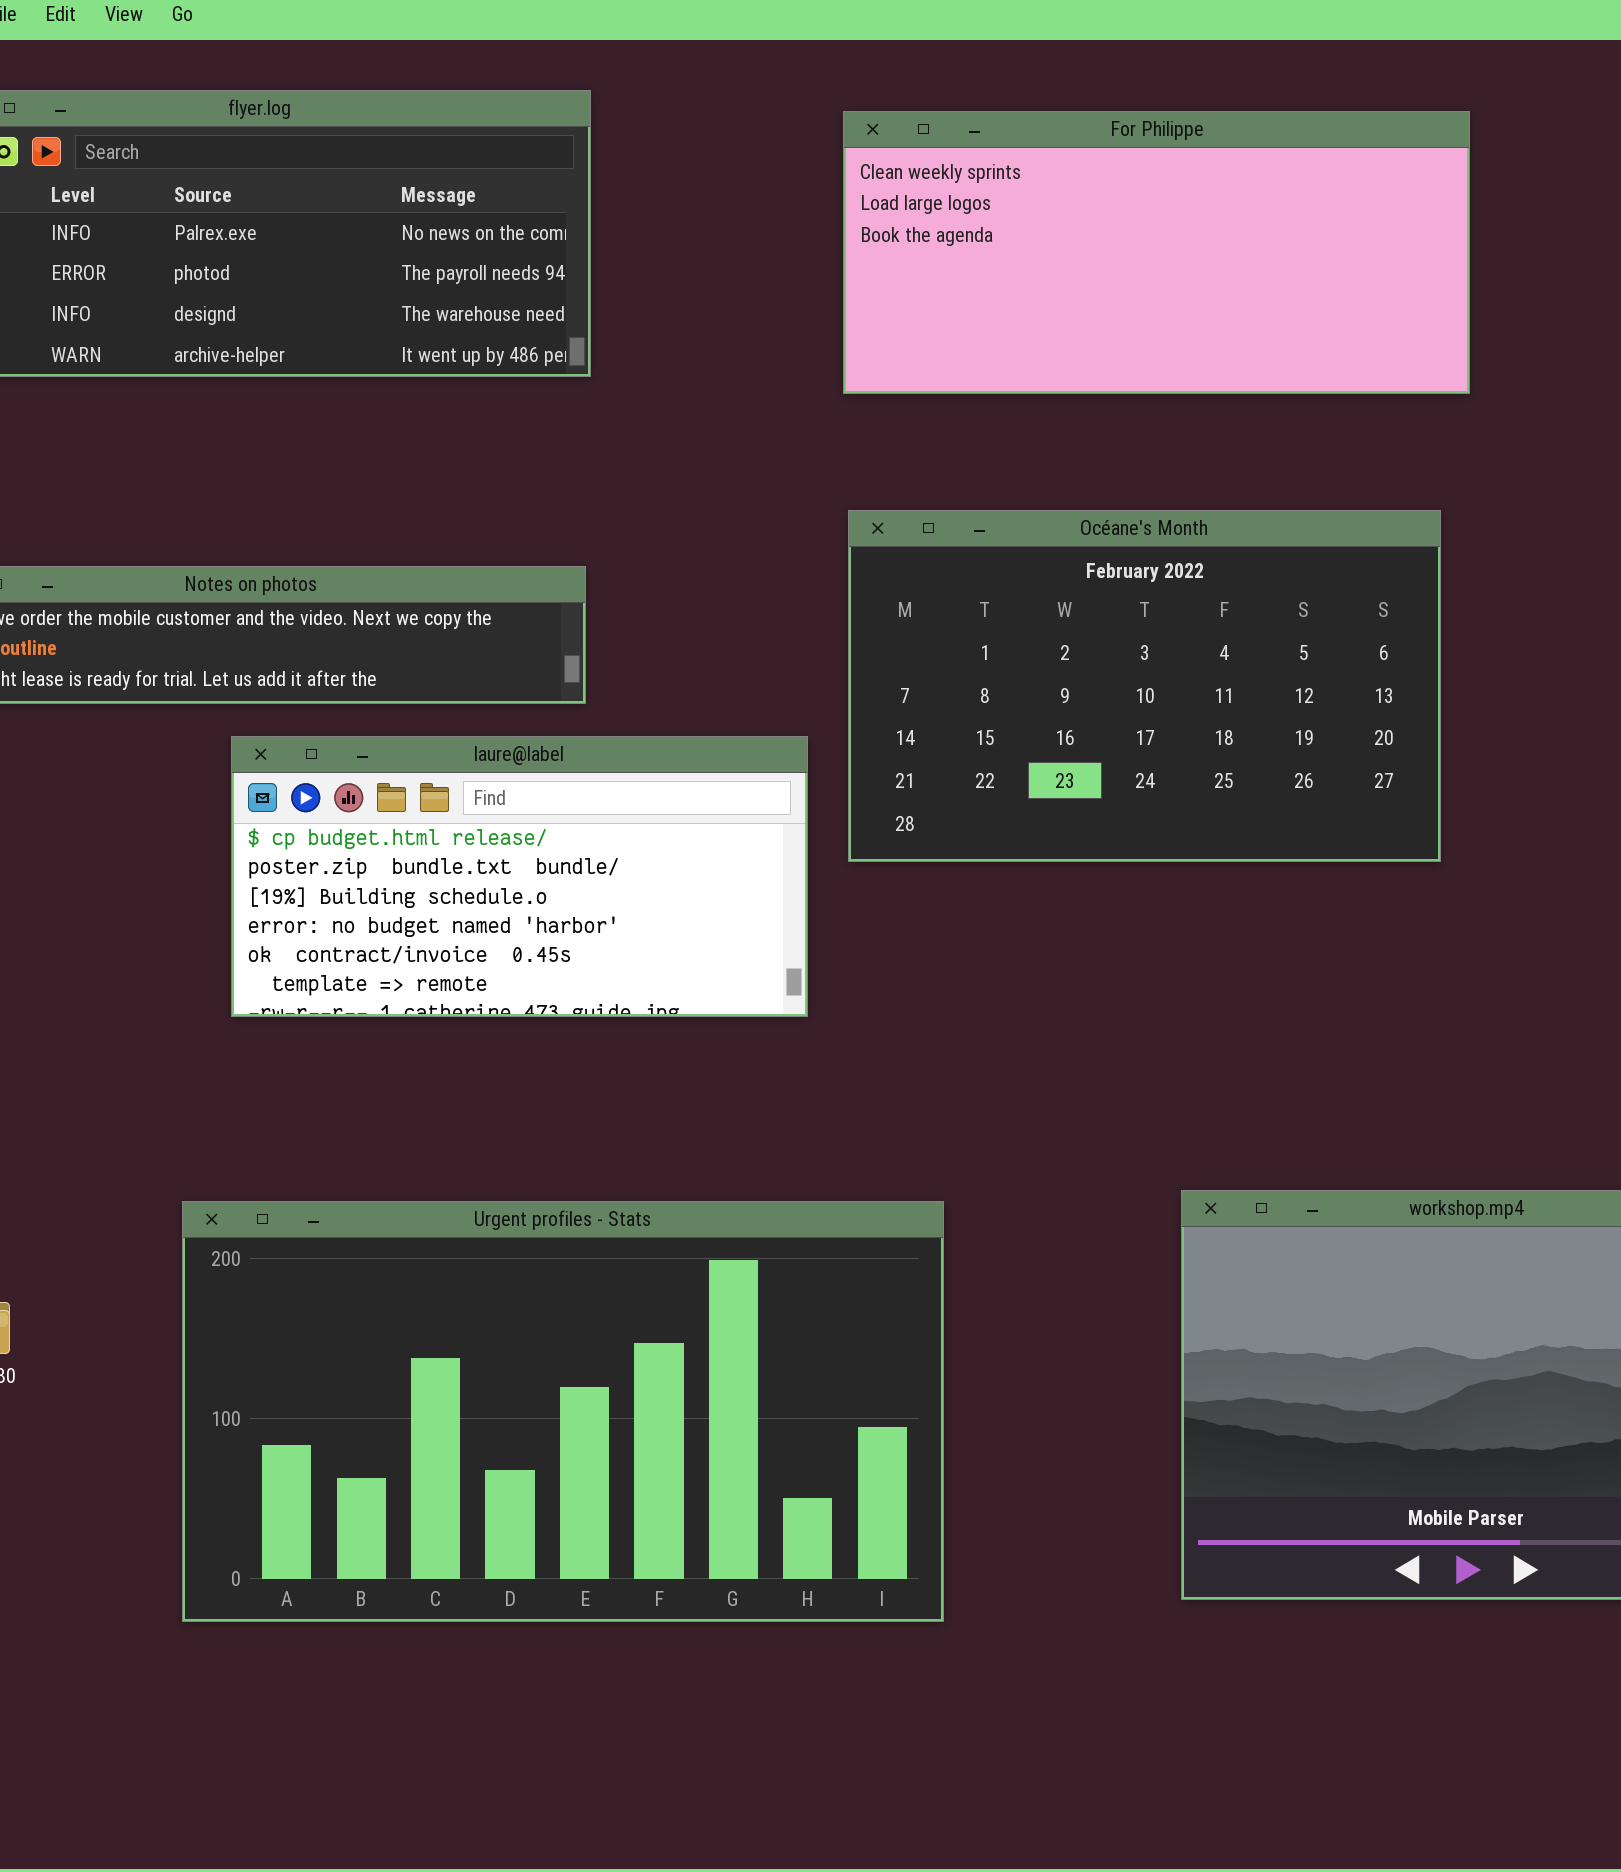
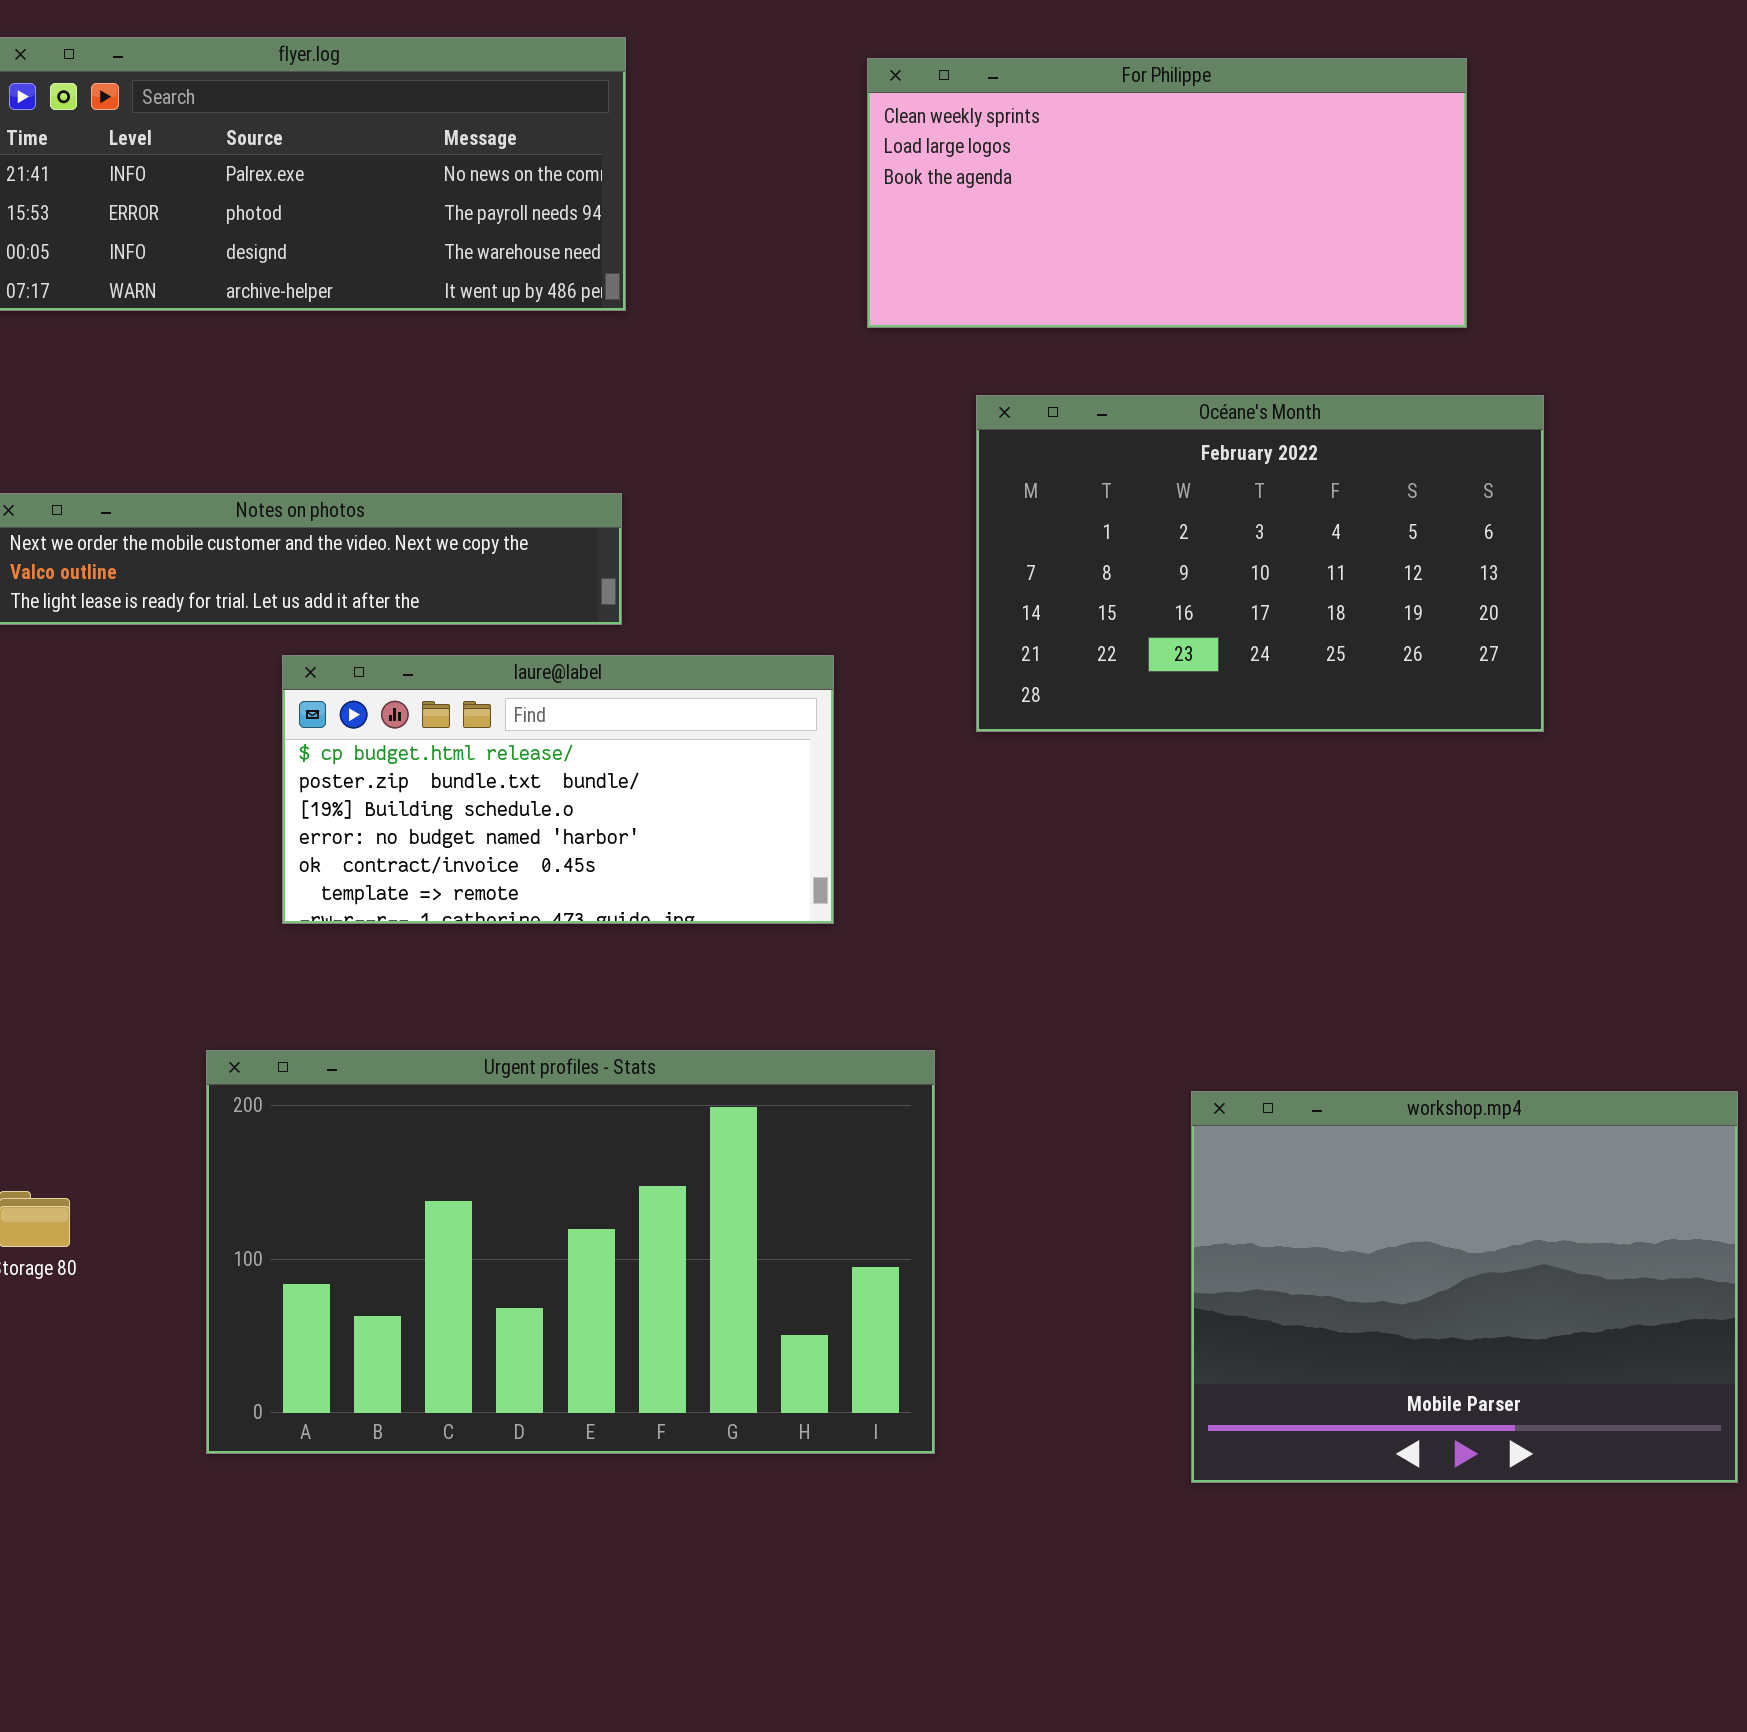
Océane's Month: [848,510,1441,862] -> [976,395,1544,732], moved
Urgent profiles - Stats: [182,1201,944,1622] -> [206,1050,935,1454], moved

